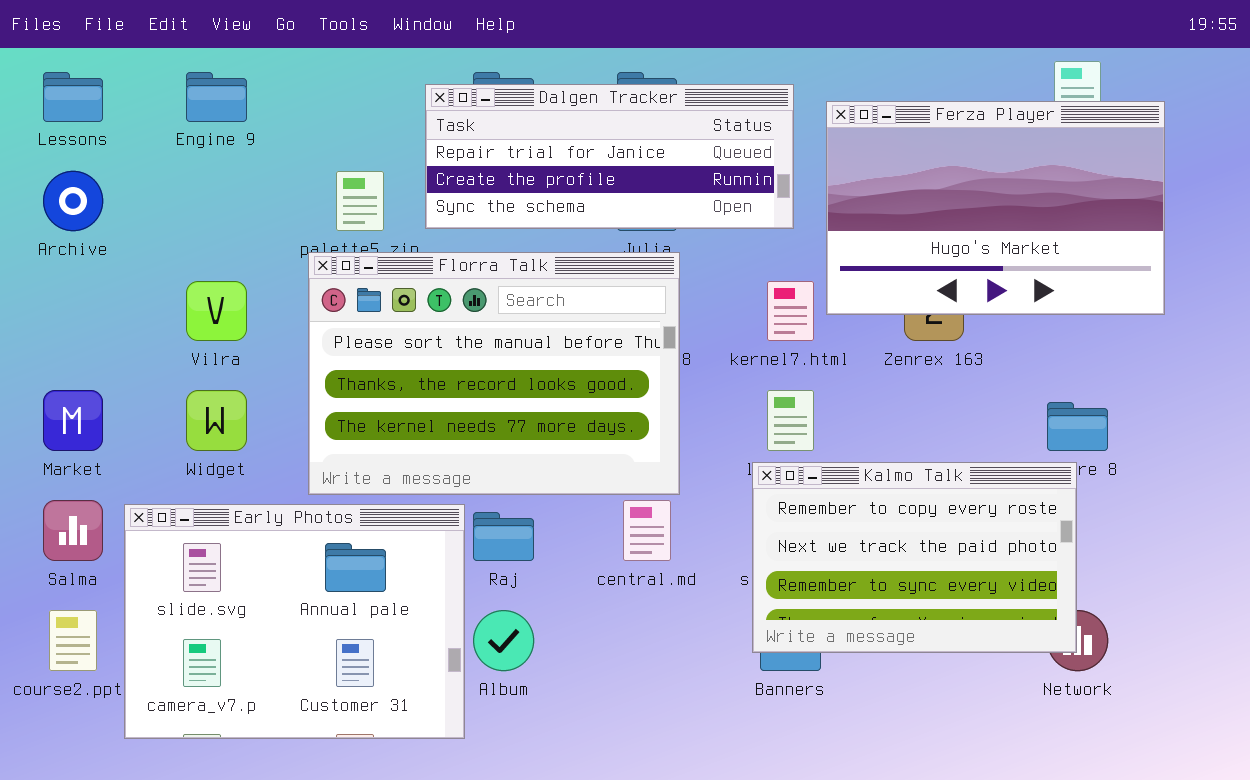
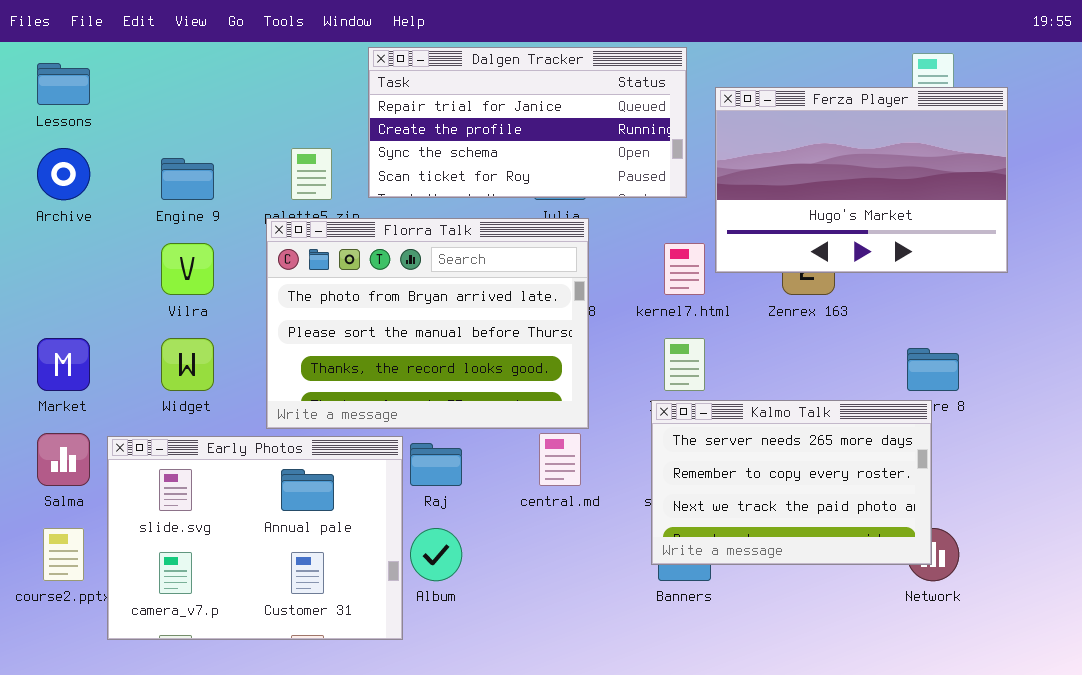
Engine 9: [186,72,247,122] -> [161,158,214,200], moved
Dalgen Tracker: [425,84,794,229] -> [368,47,687,198], resized
Florra Talk: [308,252,680,495] -> [266,218,589,429], scrolled up 1 row
Kalmo Talk: [752,462,1077,653] -> [651,400,932,565], scrolled up 1 row

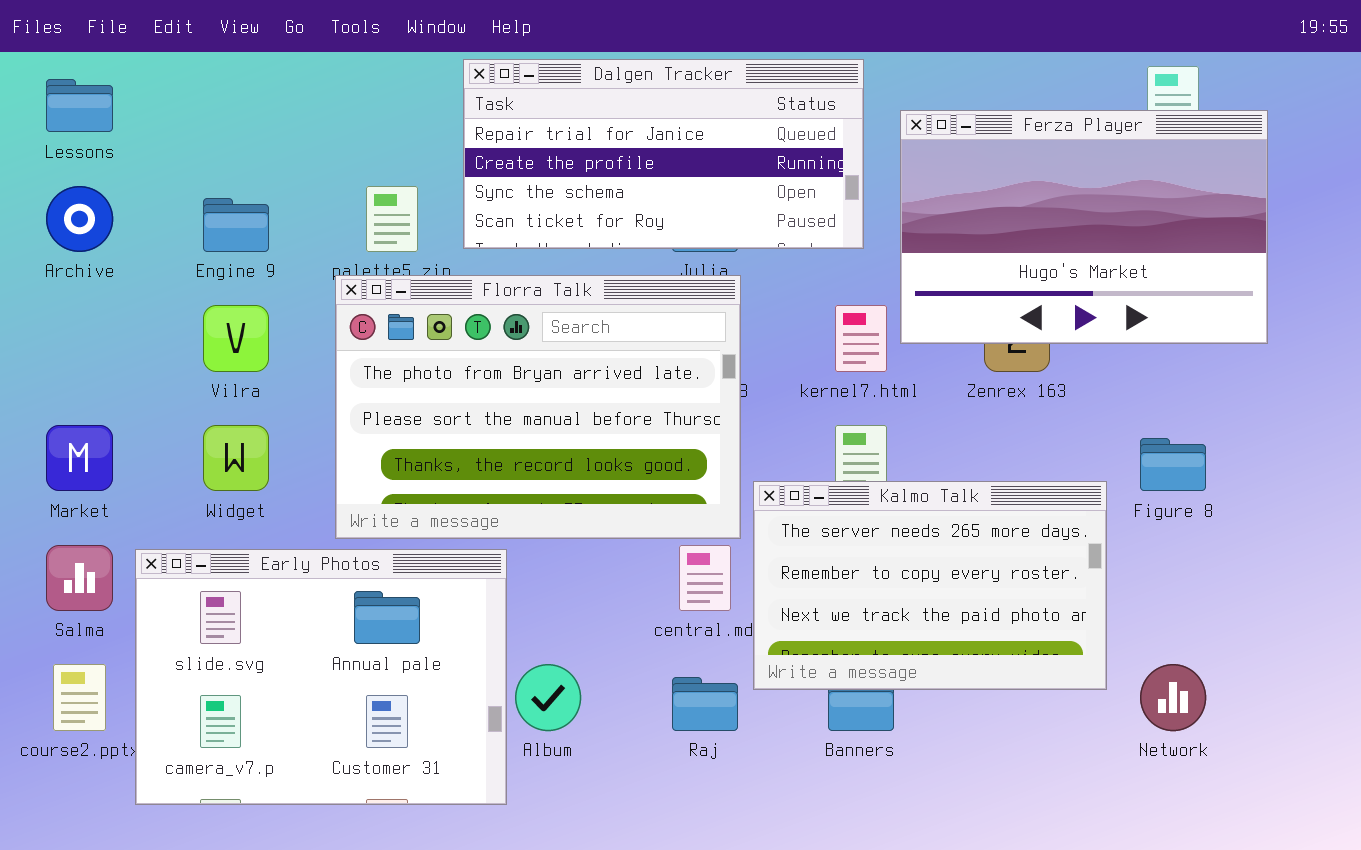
Kalmo Talk: [651,400,932,565] -> [753,481,1107,690], moved
Raj: [410,443,462,486] -> [672,677,738,731], moved

